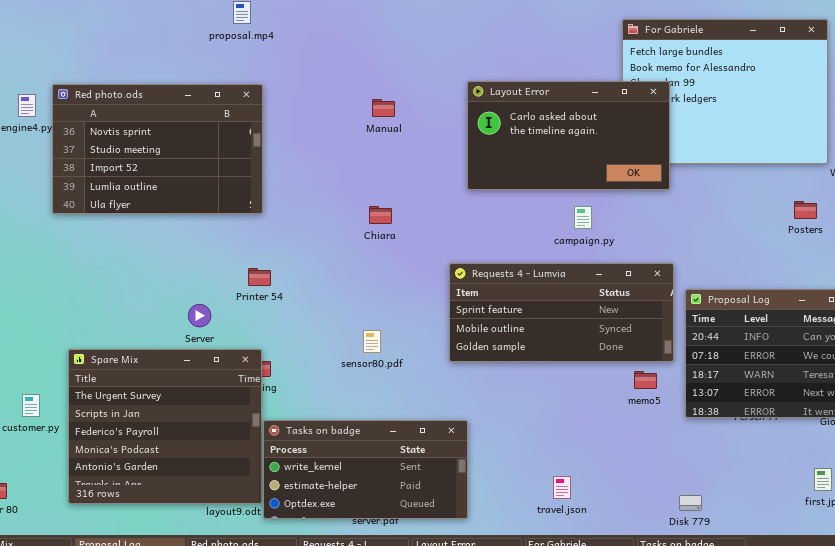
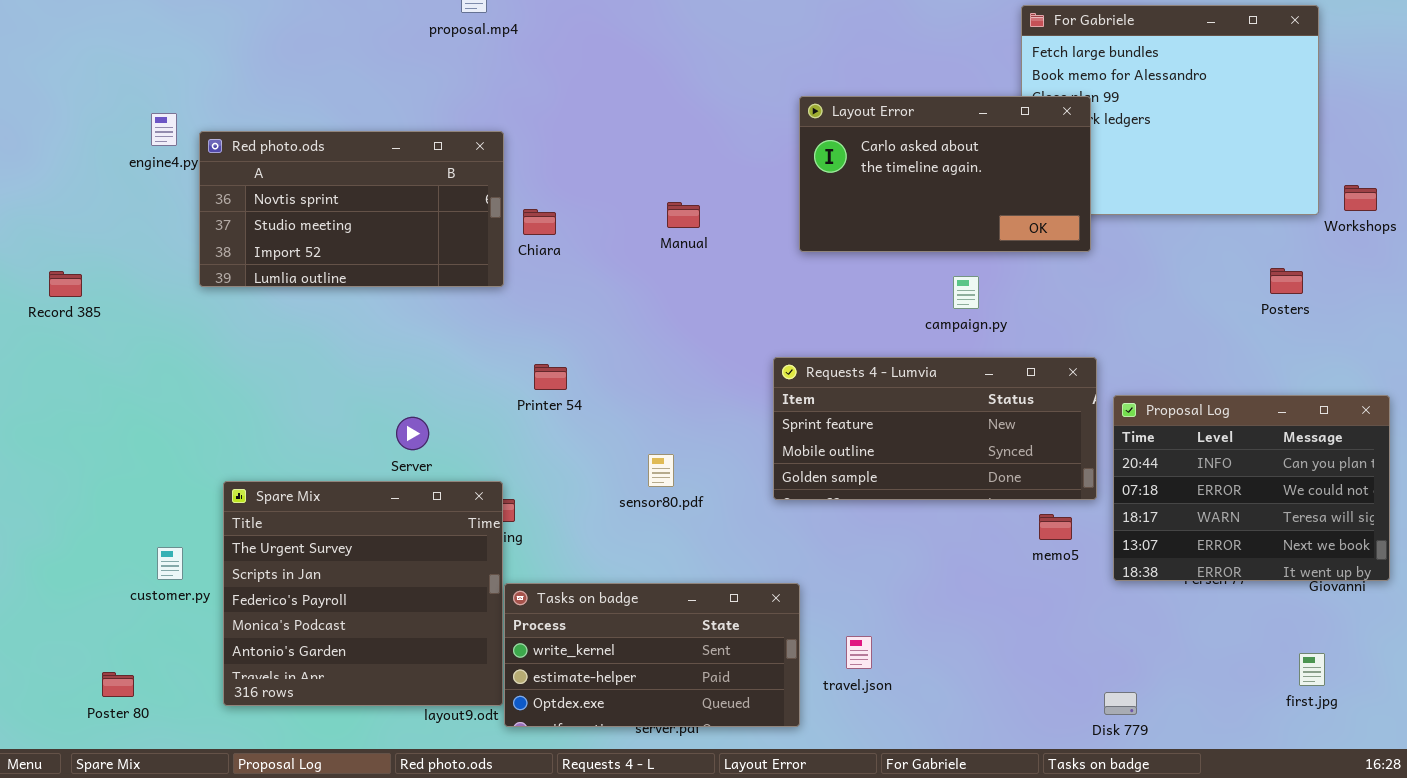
Red photo.ods: [52,84,263,214] -> [199,131,504,287], resized
Manual: [372,99,395,117] -> [667,202,700,228], moved
Chiara: [369,206,392,224] -> [523,209,556,235], moved
Printer 54: [248,268,271,286] -> [534,364,567,390], moved
travel.json: [553,476,571,499] -> [846,636,872,669], moved

